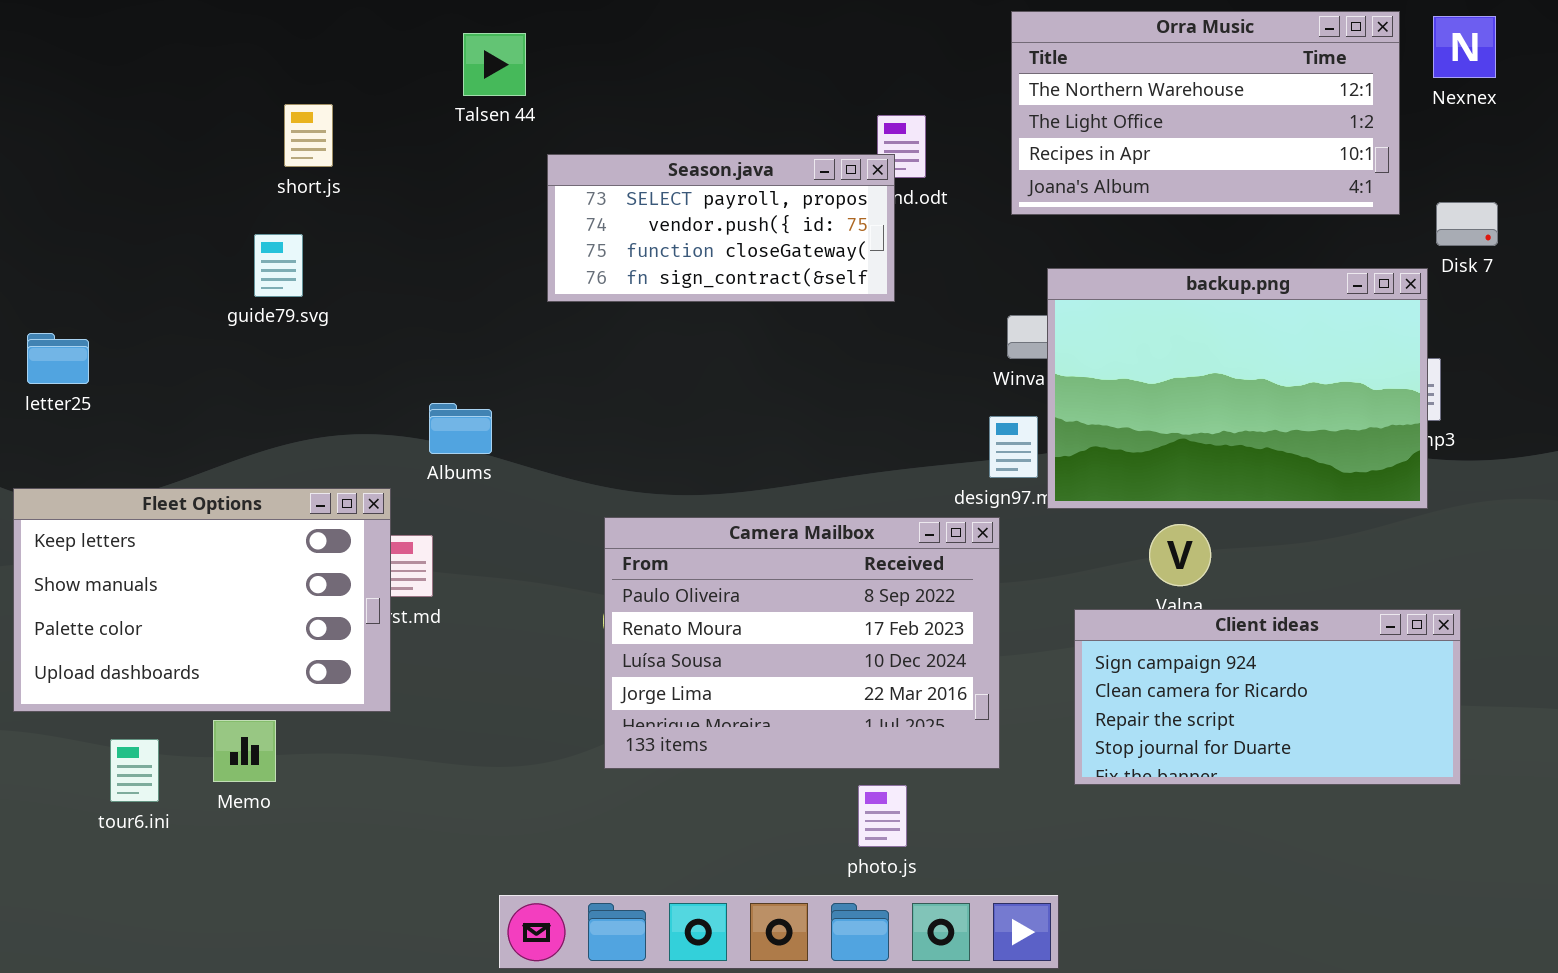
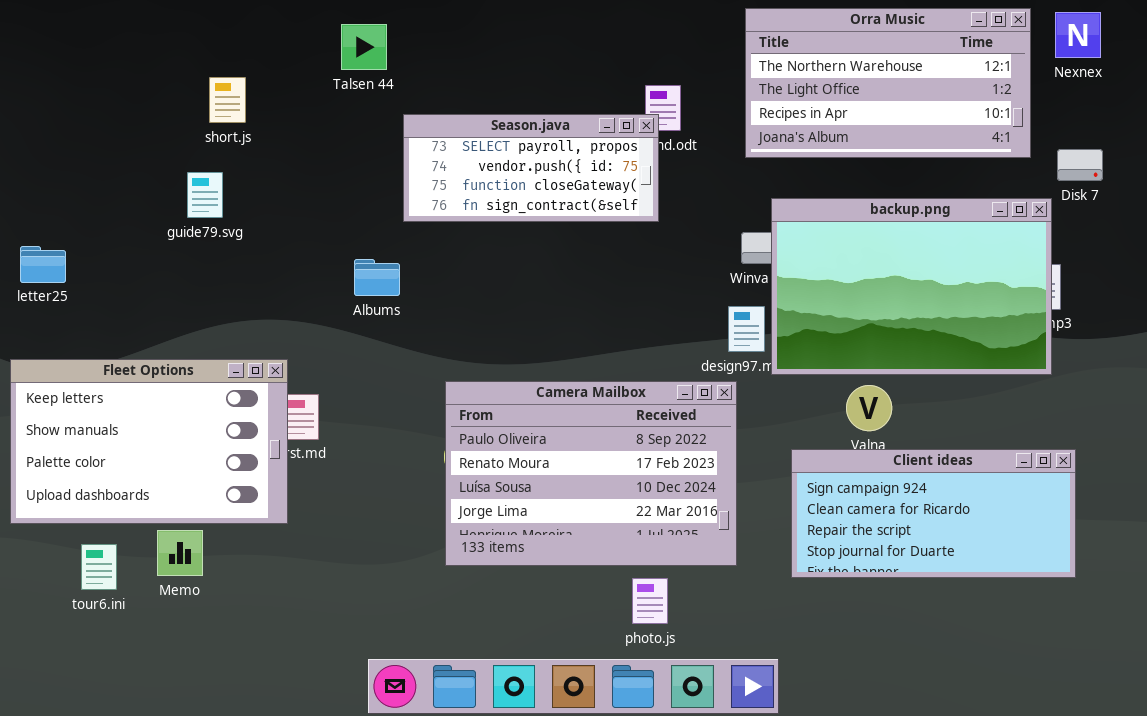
Albums: [429,403,492,454] -> [354,259,400,296], moved

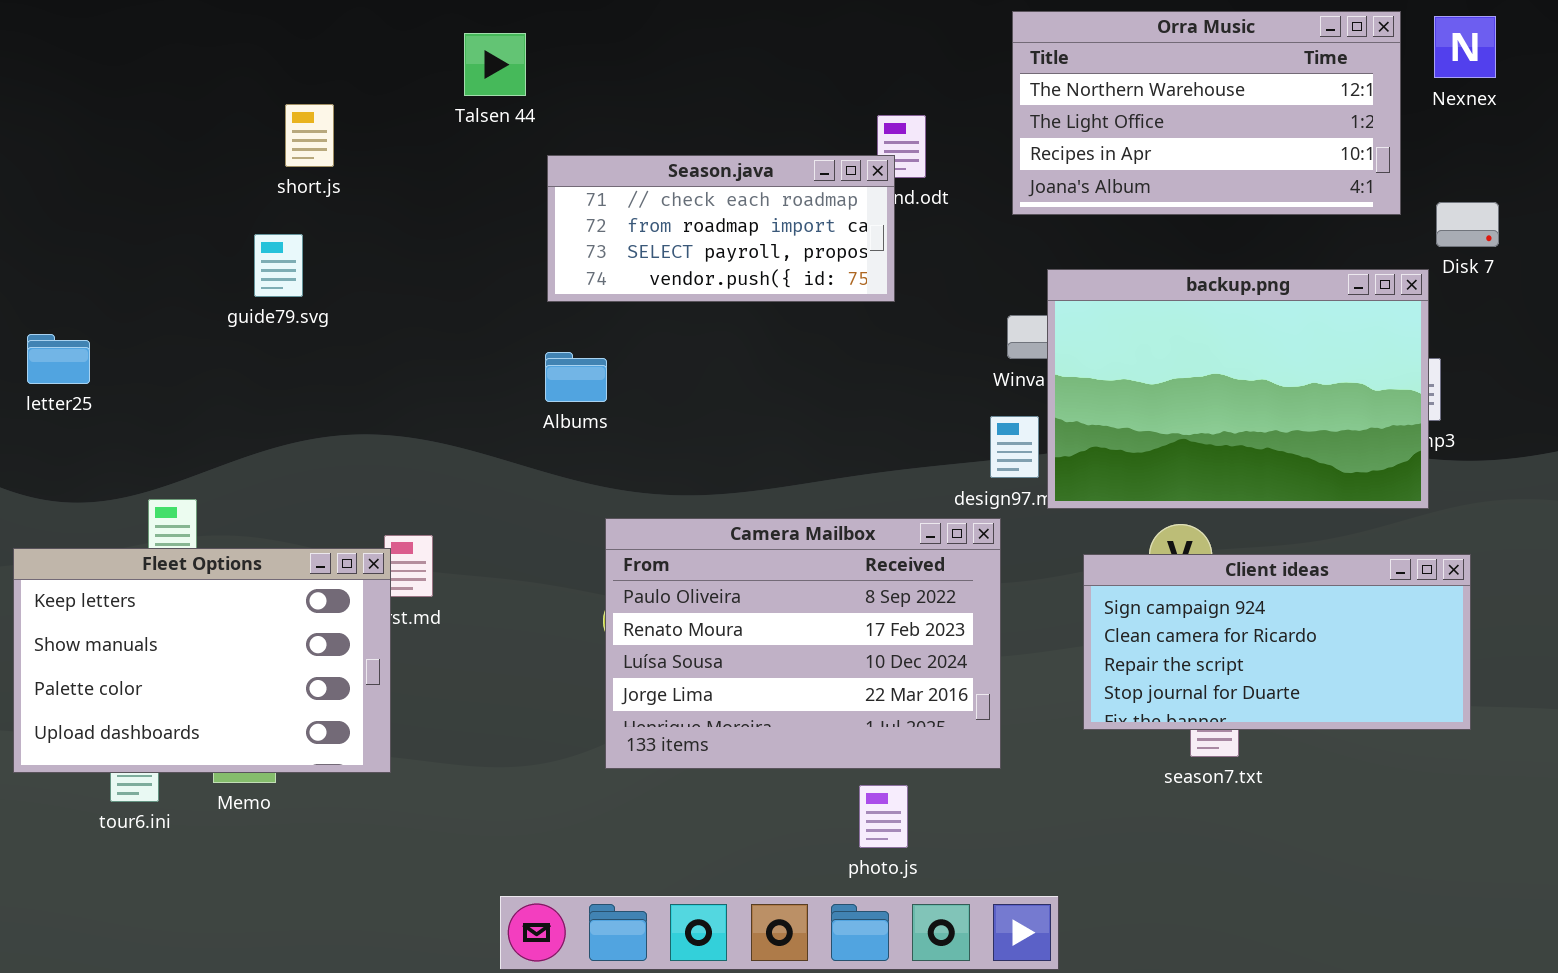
Season.java: [403,114,659,222] -> [547,155,895,302], scrolled up 2 rows
Albums: [354,259,400,296] -> [545,352,607,402], moved
Fleet Options: [10,359,288,524] -> [13,548,391,773], moved
Client ideas: [791,449,1076,578] -> [1083,554,1471,730], moved

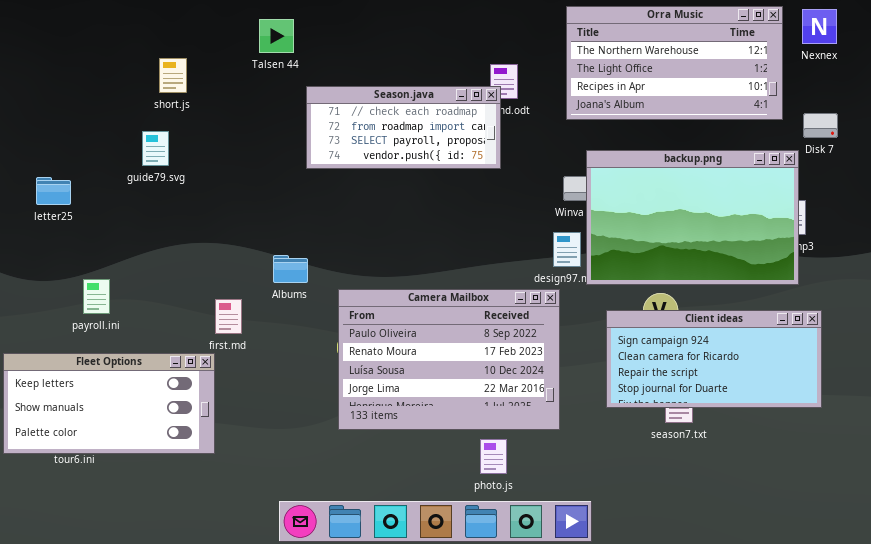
letter25: [27,334,90,384] -> [36,177,71,205], moved
Albums: [545,352,607,402] -> [273,255,308,283], moved
Fleet Options: [13,548,391,773] -> [3,353,215,454], moved, resized

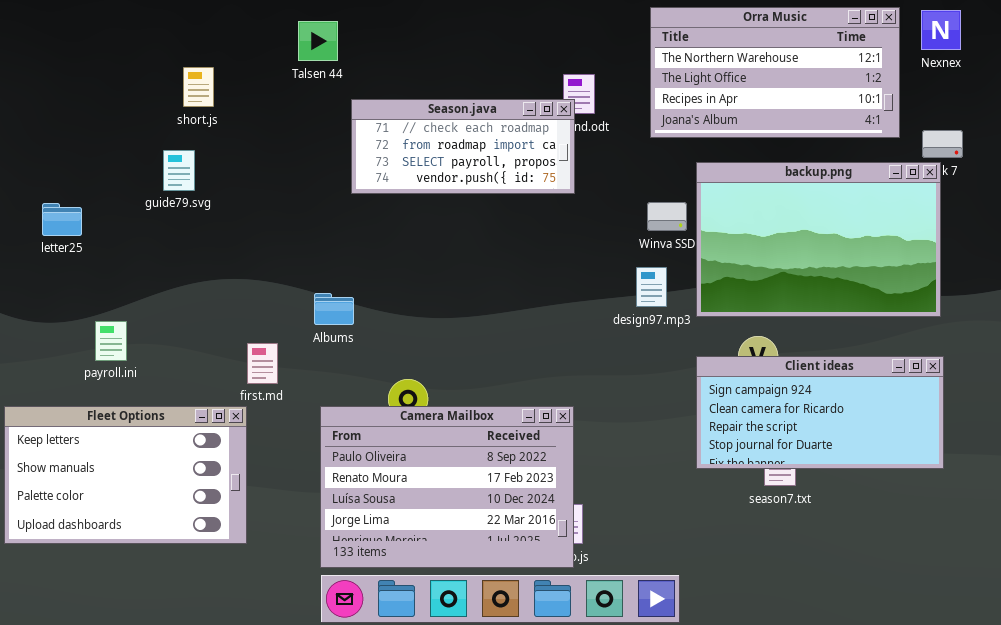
backup.png: [586,150,799,285] -> [696,162,941,317], moved
Camera Mailbox: [338,289,560,430] -> [320,406,574,568], moved
Fleet Options: [3,353,215,454] -> [4,406,247,544], resized

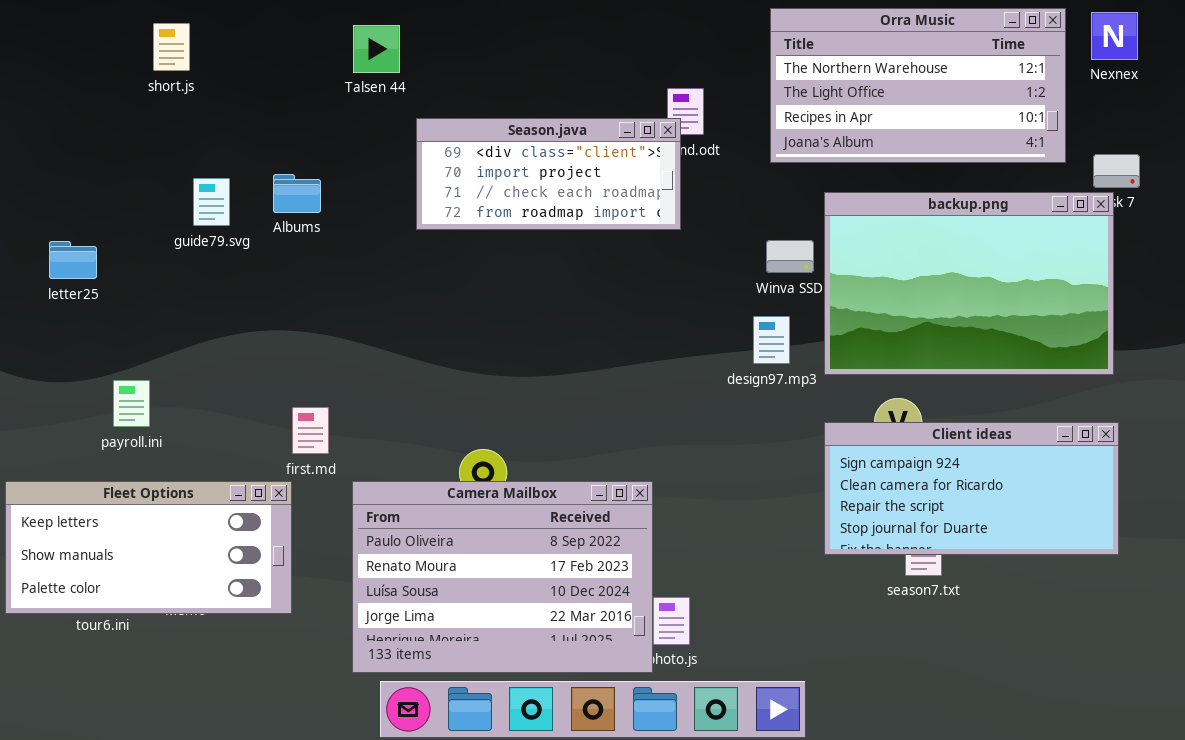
short.js: [183,67,214,107] -> [153,23,190,71], moved
Season.java: [351,99,575,194] -> [416,118,681,230], scrolled up 2 rows
Albums: [314,293,354,325] -> [273,174,321,213], moved
Fleet Options: [4,406,247,544] -> [5,481,292,614], resized
Camera Mailbox: [320,406,574,568] -> [352,481,653,673], moved

